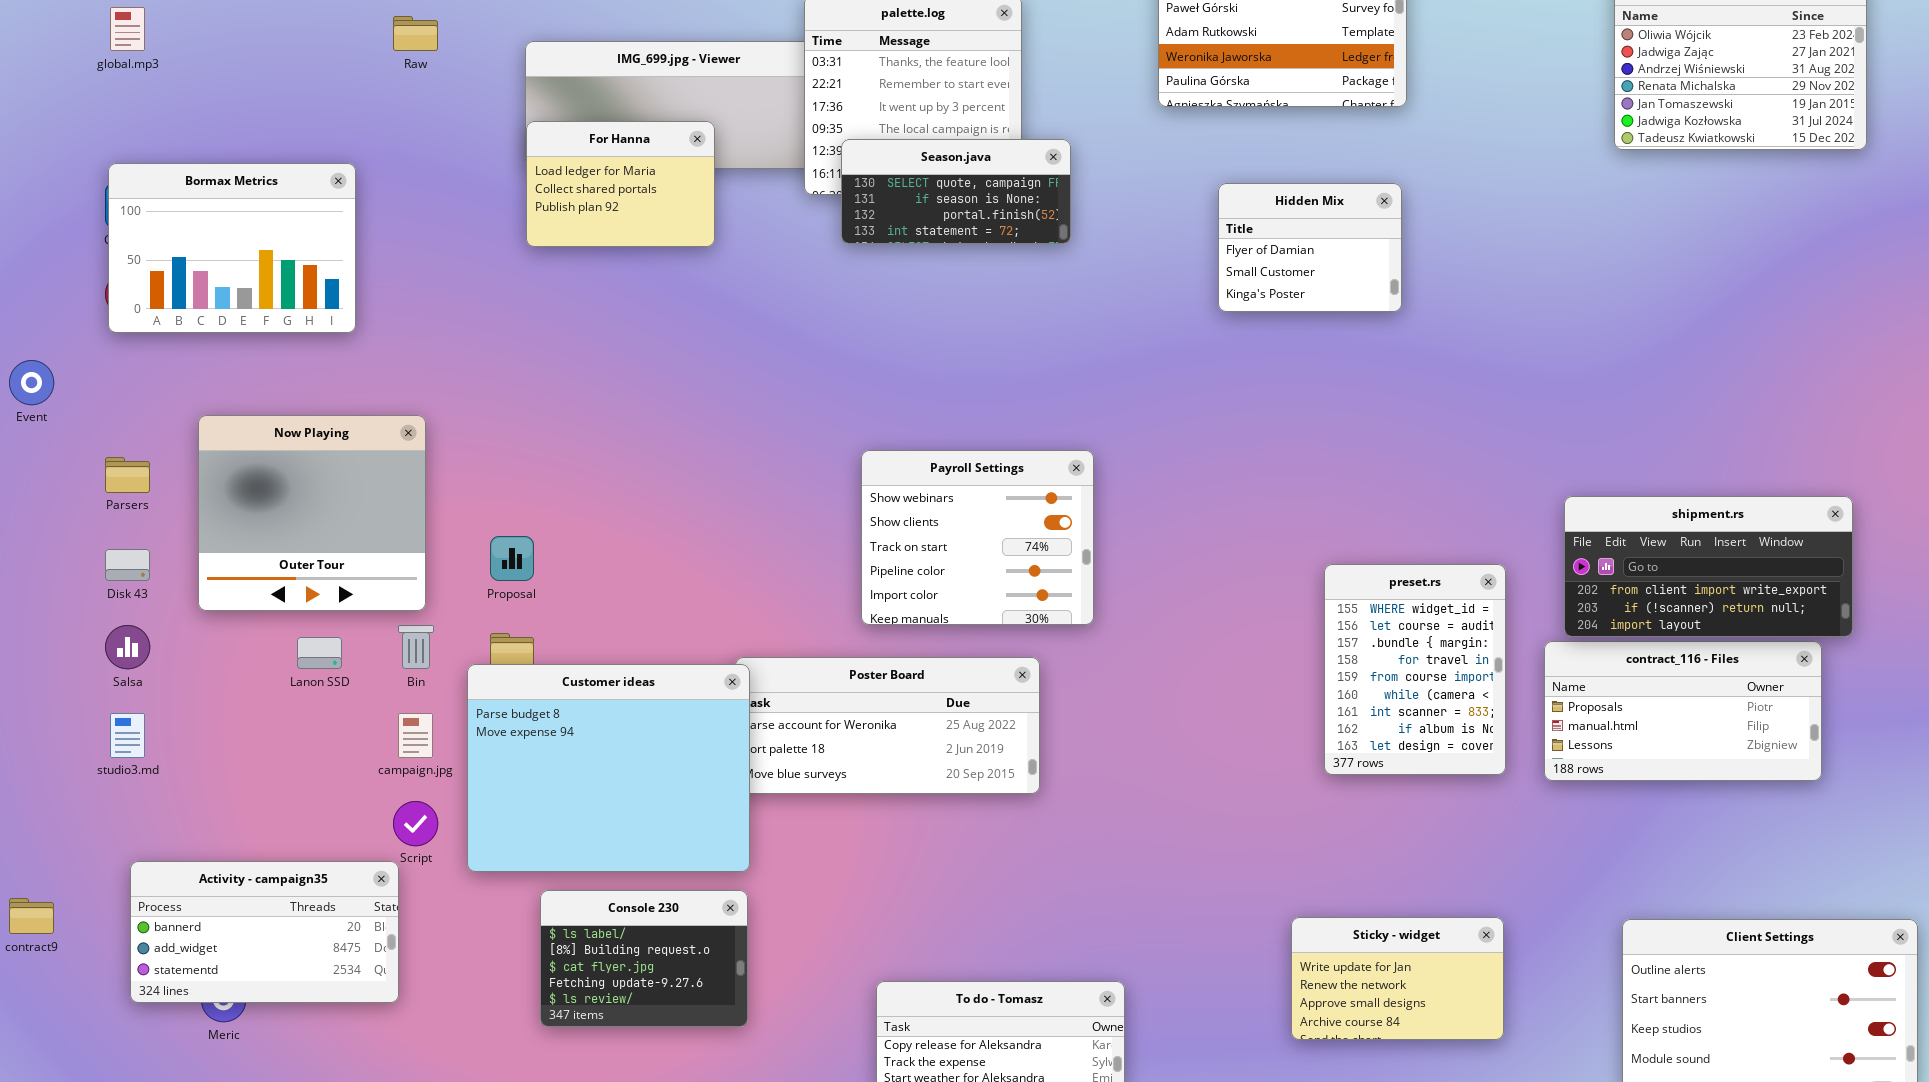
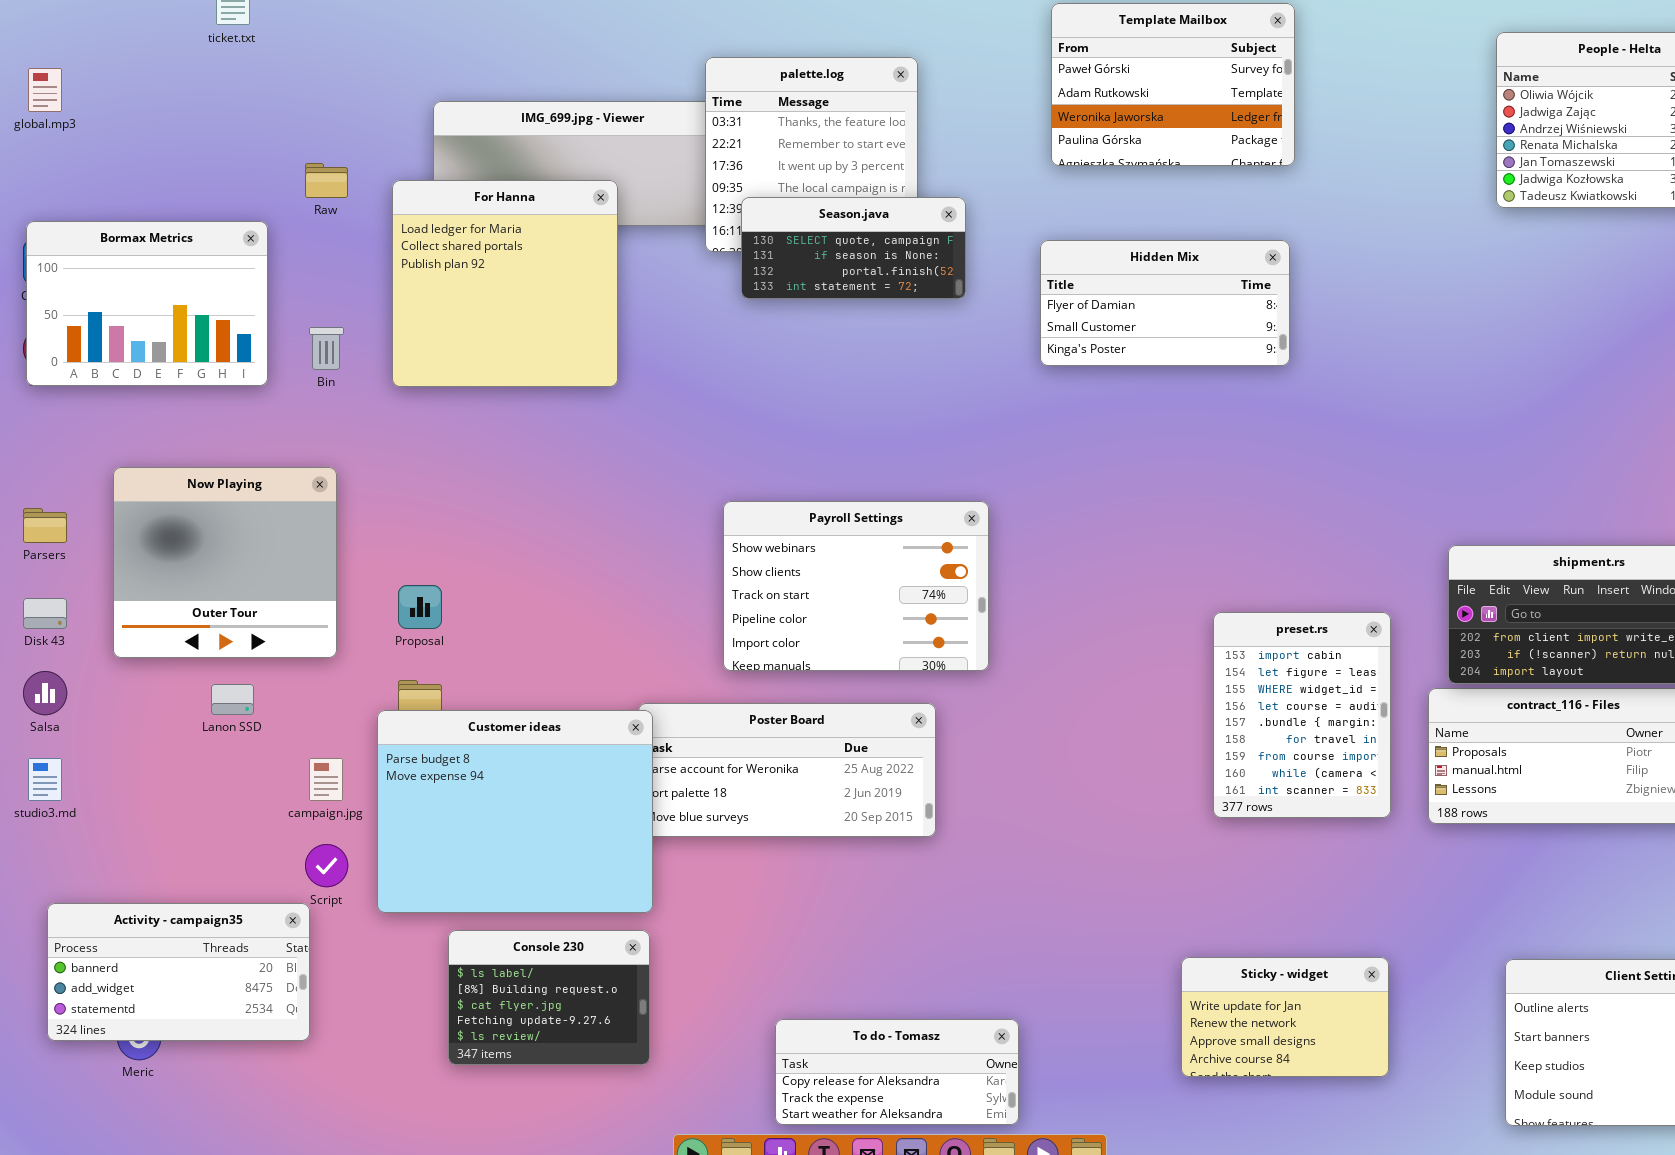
Raw: [393,16,438,51] -> [305,163,348,198], moved
For Hanna: [526,121,715,247] -> [392,180,618,387], resized
Hidden Mix: [1218,183,1402,312] -> [1040,240,1290,366], resized
Payroll Settings: [861,450,1094,625] -> [723,501,989,671], resized
preset.rs: [1324,564,1506,775] -> [1213,612,1391,818], scrolled up 2 rows
Bin: [398,625,434,669] -> [309,327,344,370], moved

